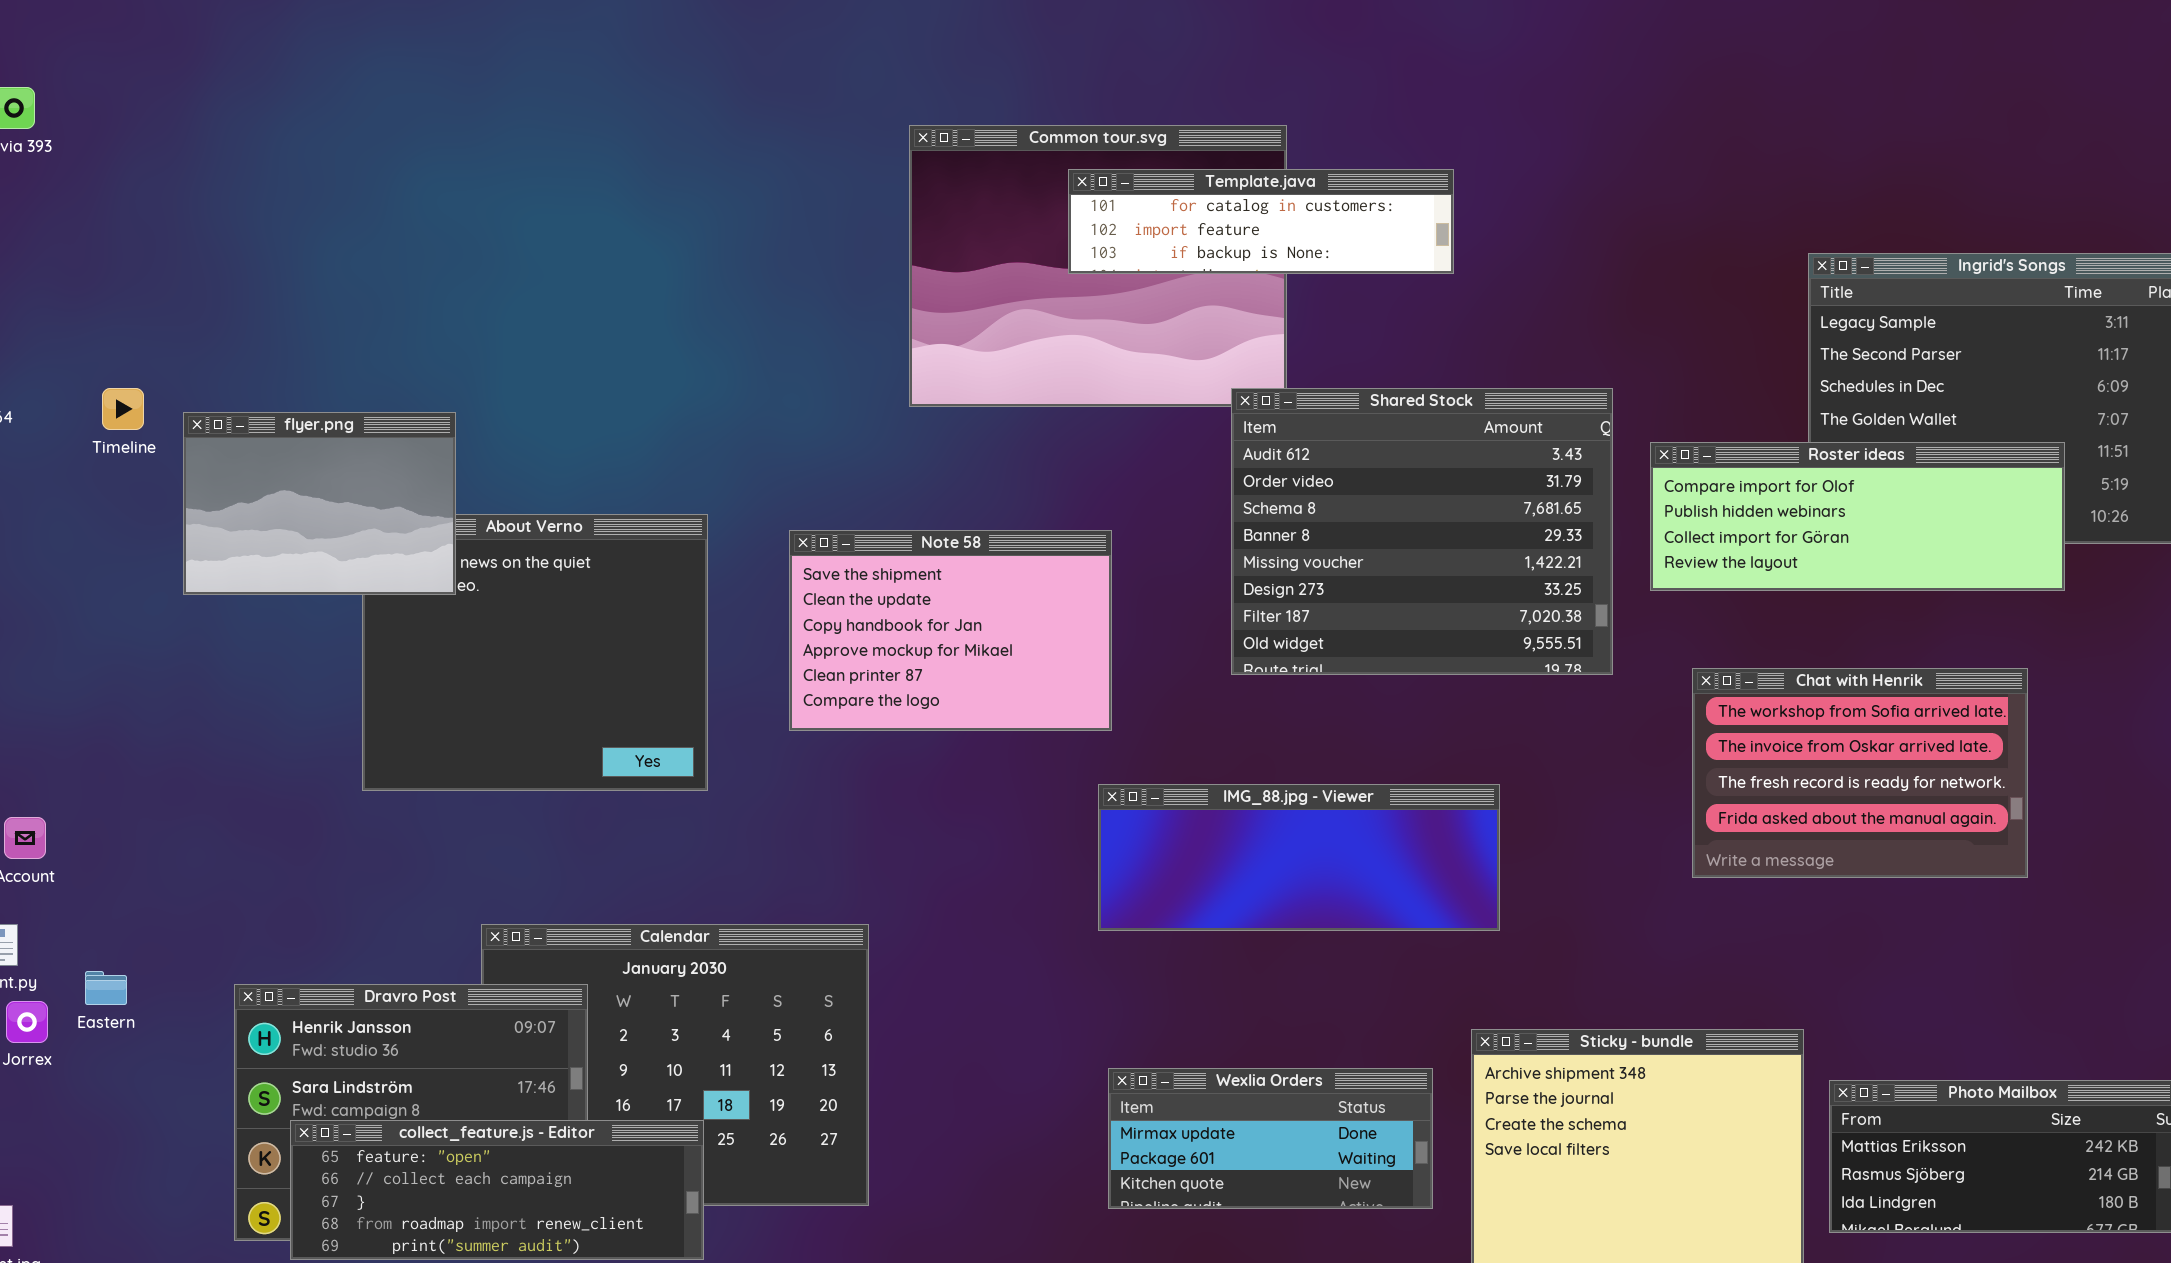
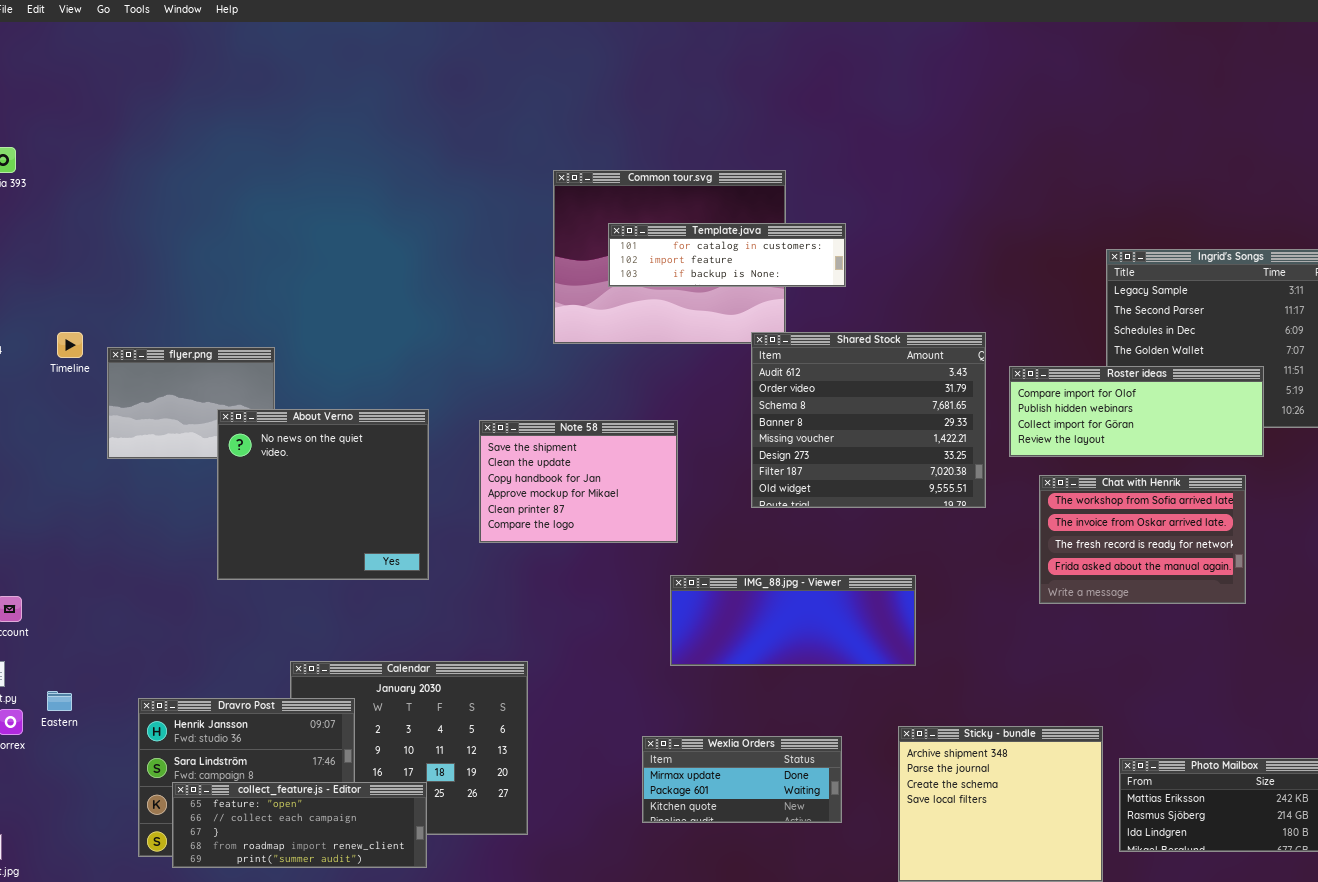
Template.java: [1068,169,1454,274] -> [608,223,846,287], moved
About Verno: [362,514,708,791] -> [217,409,429,580], raised
Chat with Henrik: [1692,668,2028,878] -> [1039,475,1246,604], moved
Wexlia Orders: [1108,1068,1433,1209] -> [642,736,842,823], moved

